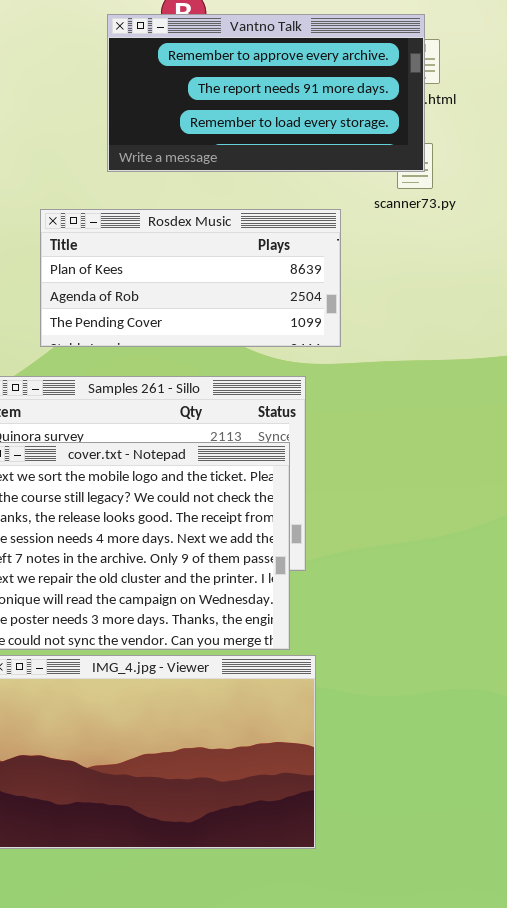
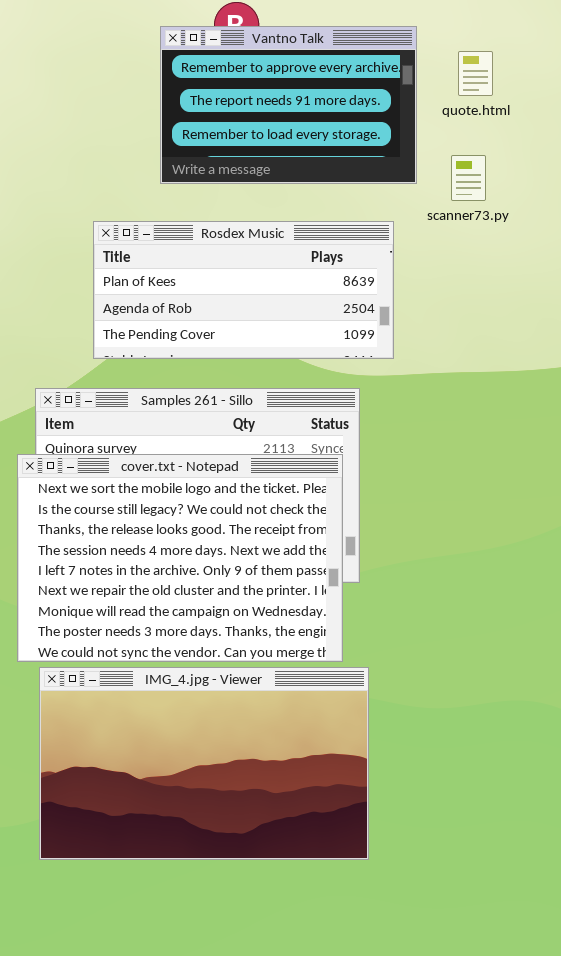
Vantno Talk: [107,14,425,172] -> [160,26,417,184], resized

